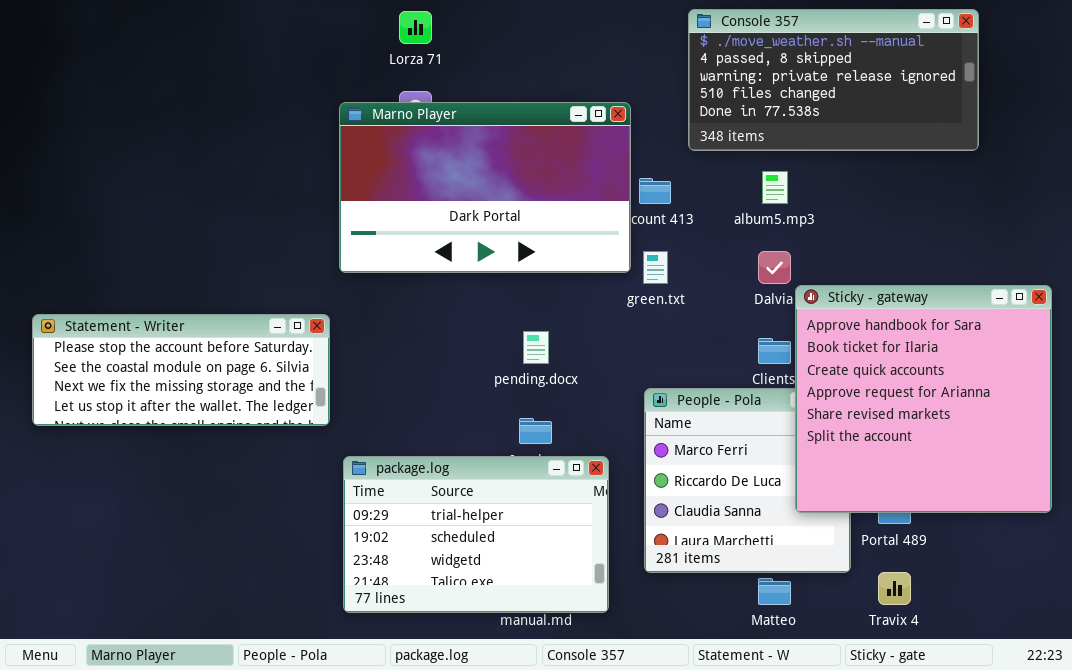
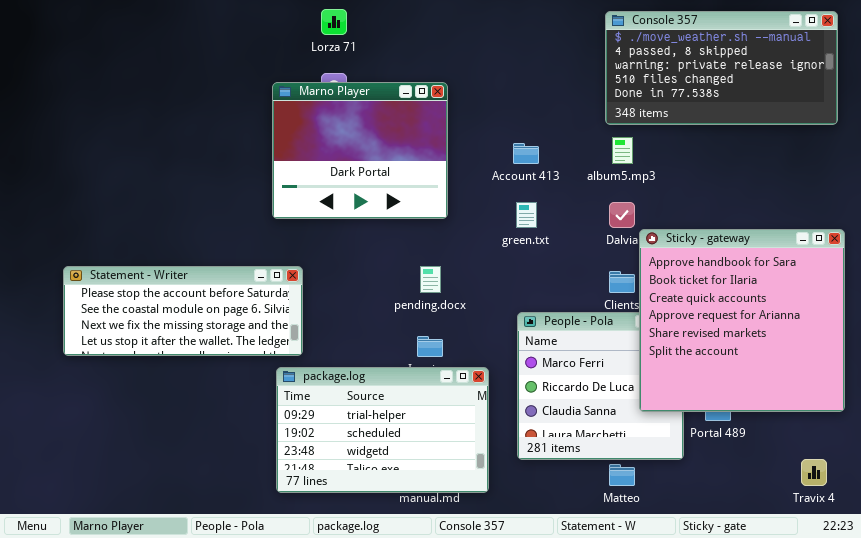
Console 357: [688,9,979,151] -> [605,11,838,125], moved
Marno Player: [339,102,631,273] -> [272,82,448,219], resized
Statement - Writer: [32,314,330,426] -> [63,266,303,356], moved
Travix 4: [878,572,911,605] -> [801,459,827,486], moved

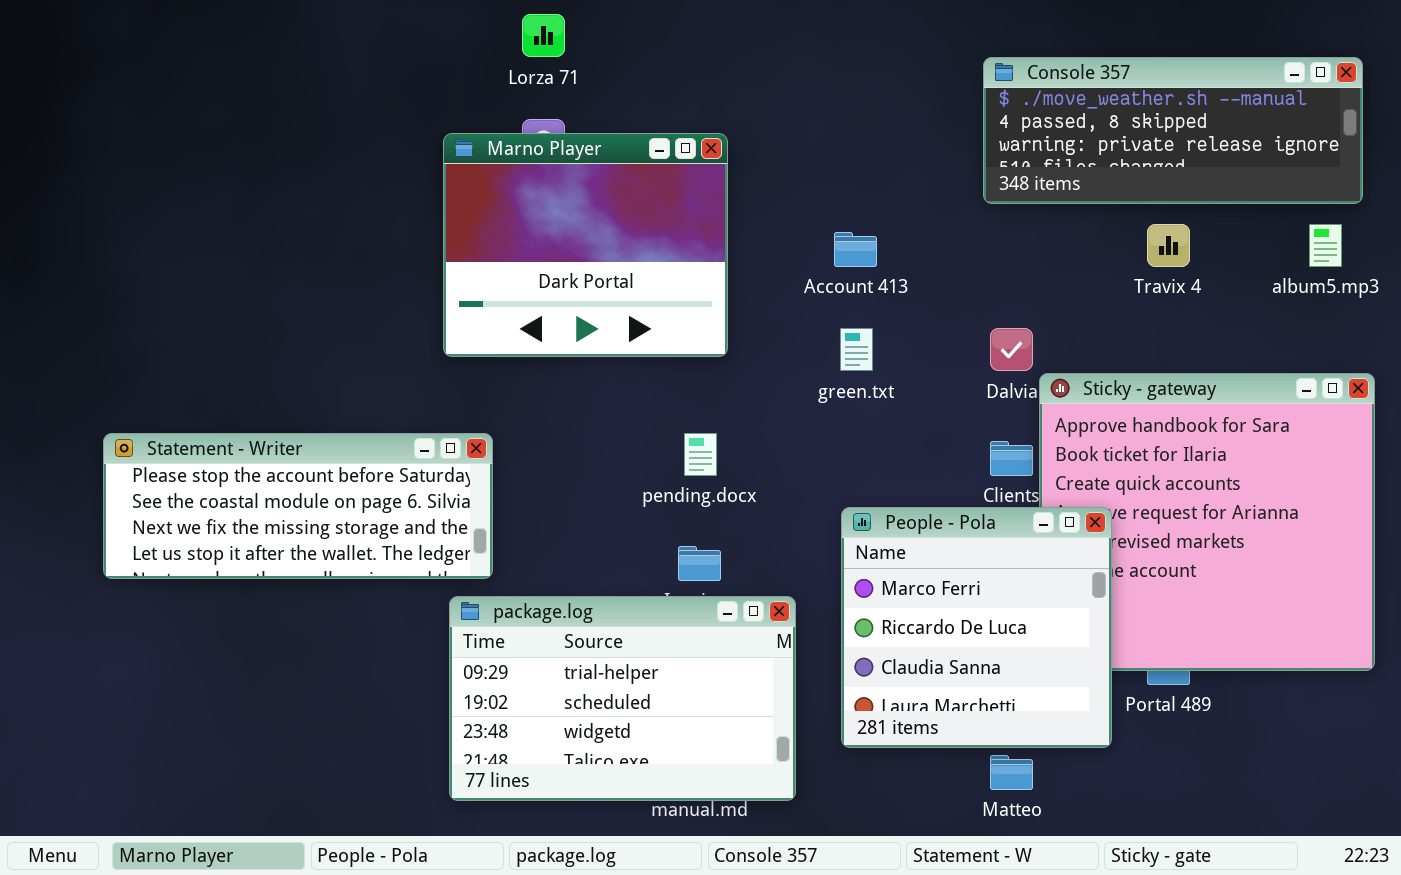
Console 357: [605,11,838,125] -> [983,57,1363,204], resized
album5.mp3: [612,137,633,164] -> [1309,224,1342,267], moved
People - Pola: [517,312,684,460] -> [841,507,1112,748], raised
Travix 4: [801,459,827,486] -> [1147,224,1190,267], moved

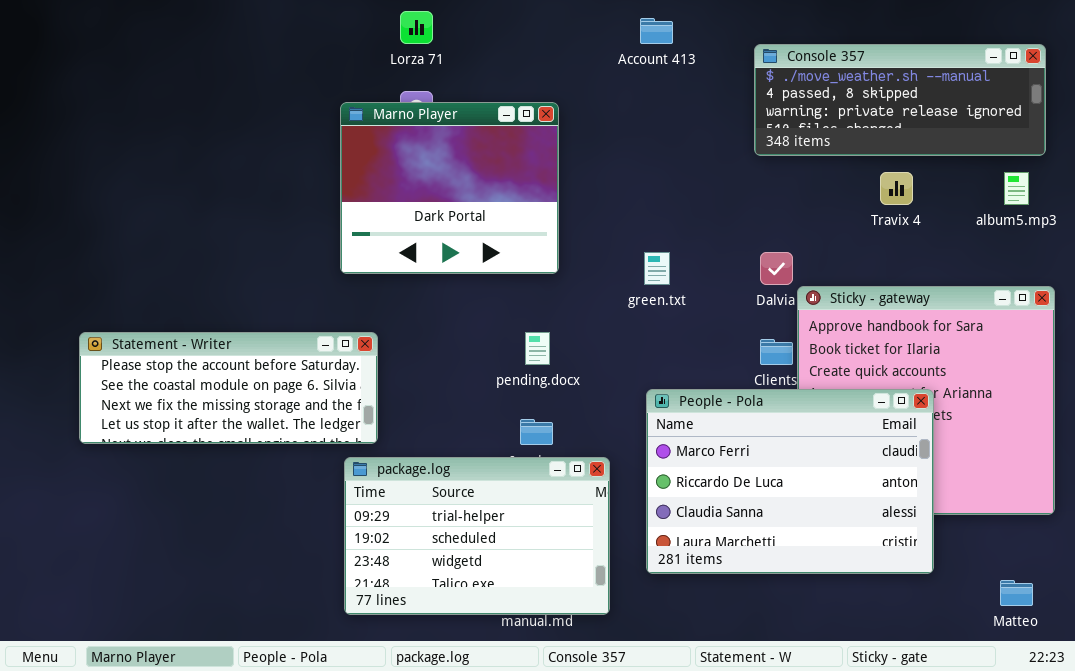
Account 413: [834,232,877,267] -> [640,18,673,44], moved
People - Pola: [841,507,1112,748] -> [646,389,934,574], resized
Matteo: [990,755,1033,790] -> [1000,580,1033,606], moved

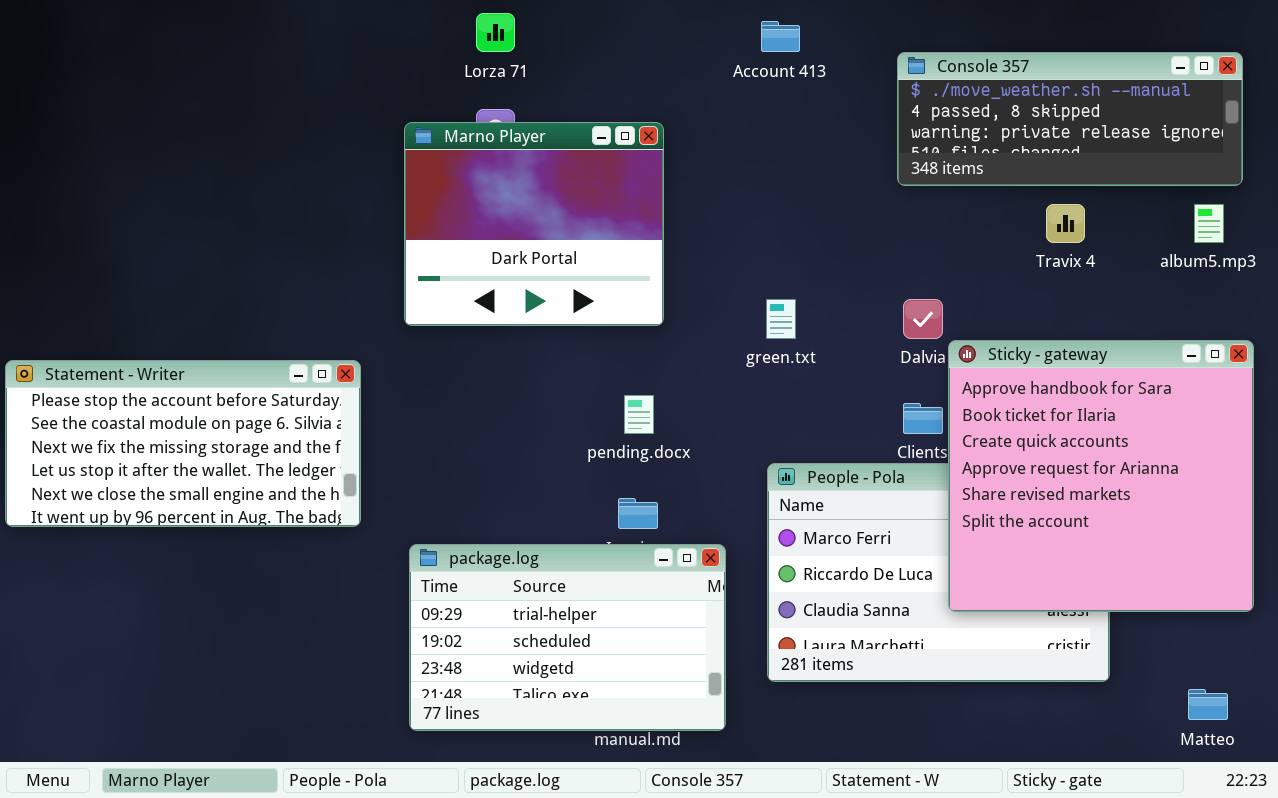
Sticky - gateway: [797,286,1055,515] -> [948,340,1254,612], raised
Statement - Writer: [79,332,378,444] -> [5,360,361,527], moved, resized

